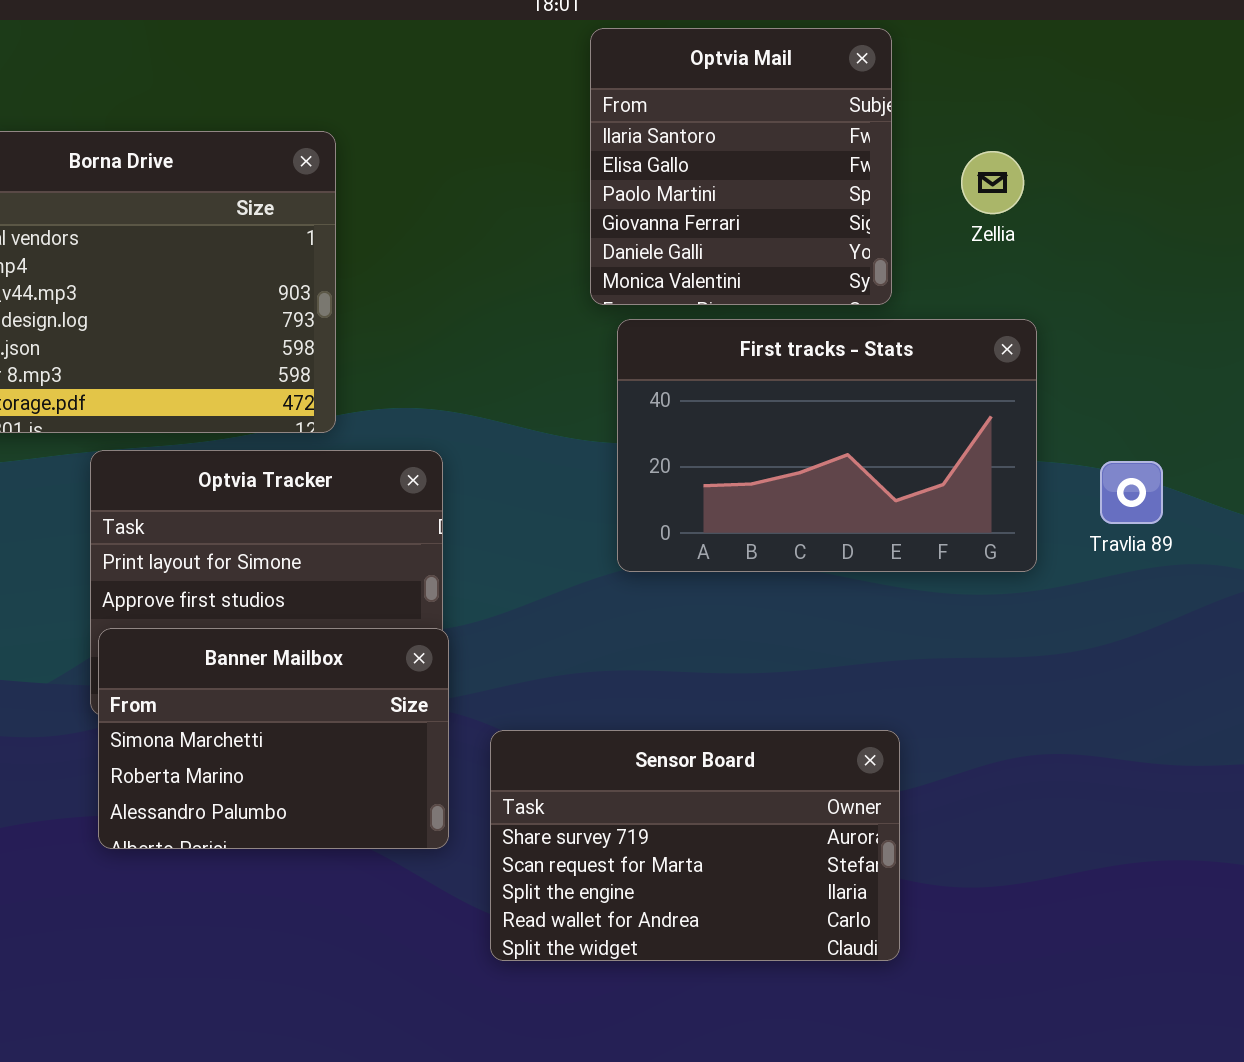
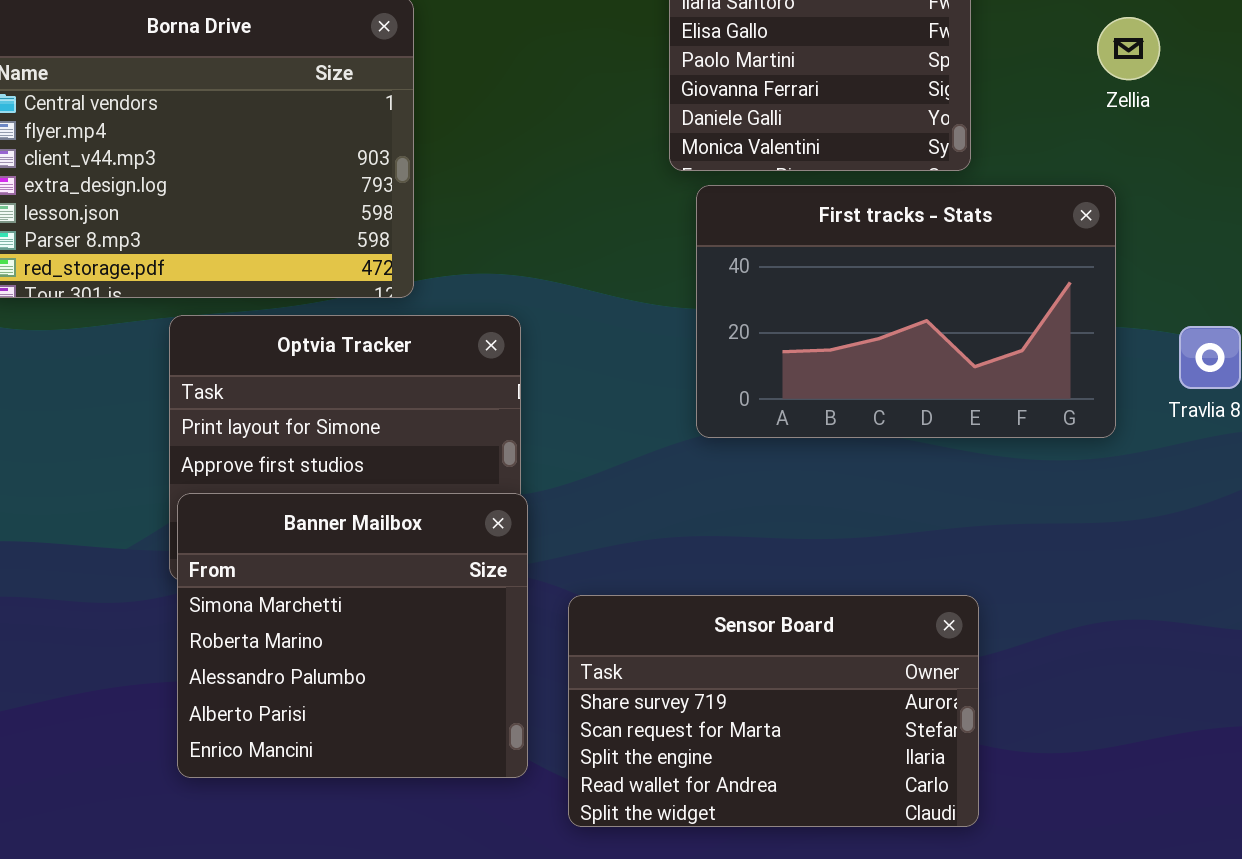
Zellia: [961,151,1024,214] -> [1097,17,1160,80], moved
Banner Mailbox: [98,628,449,849] -> [177,493,528,778], resized

